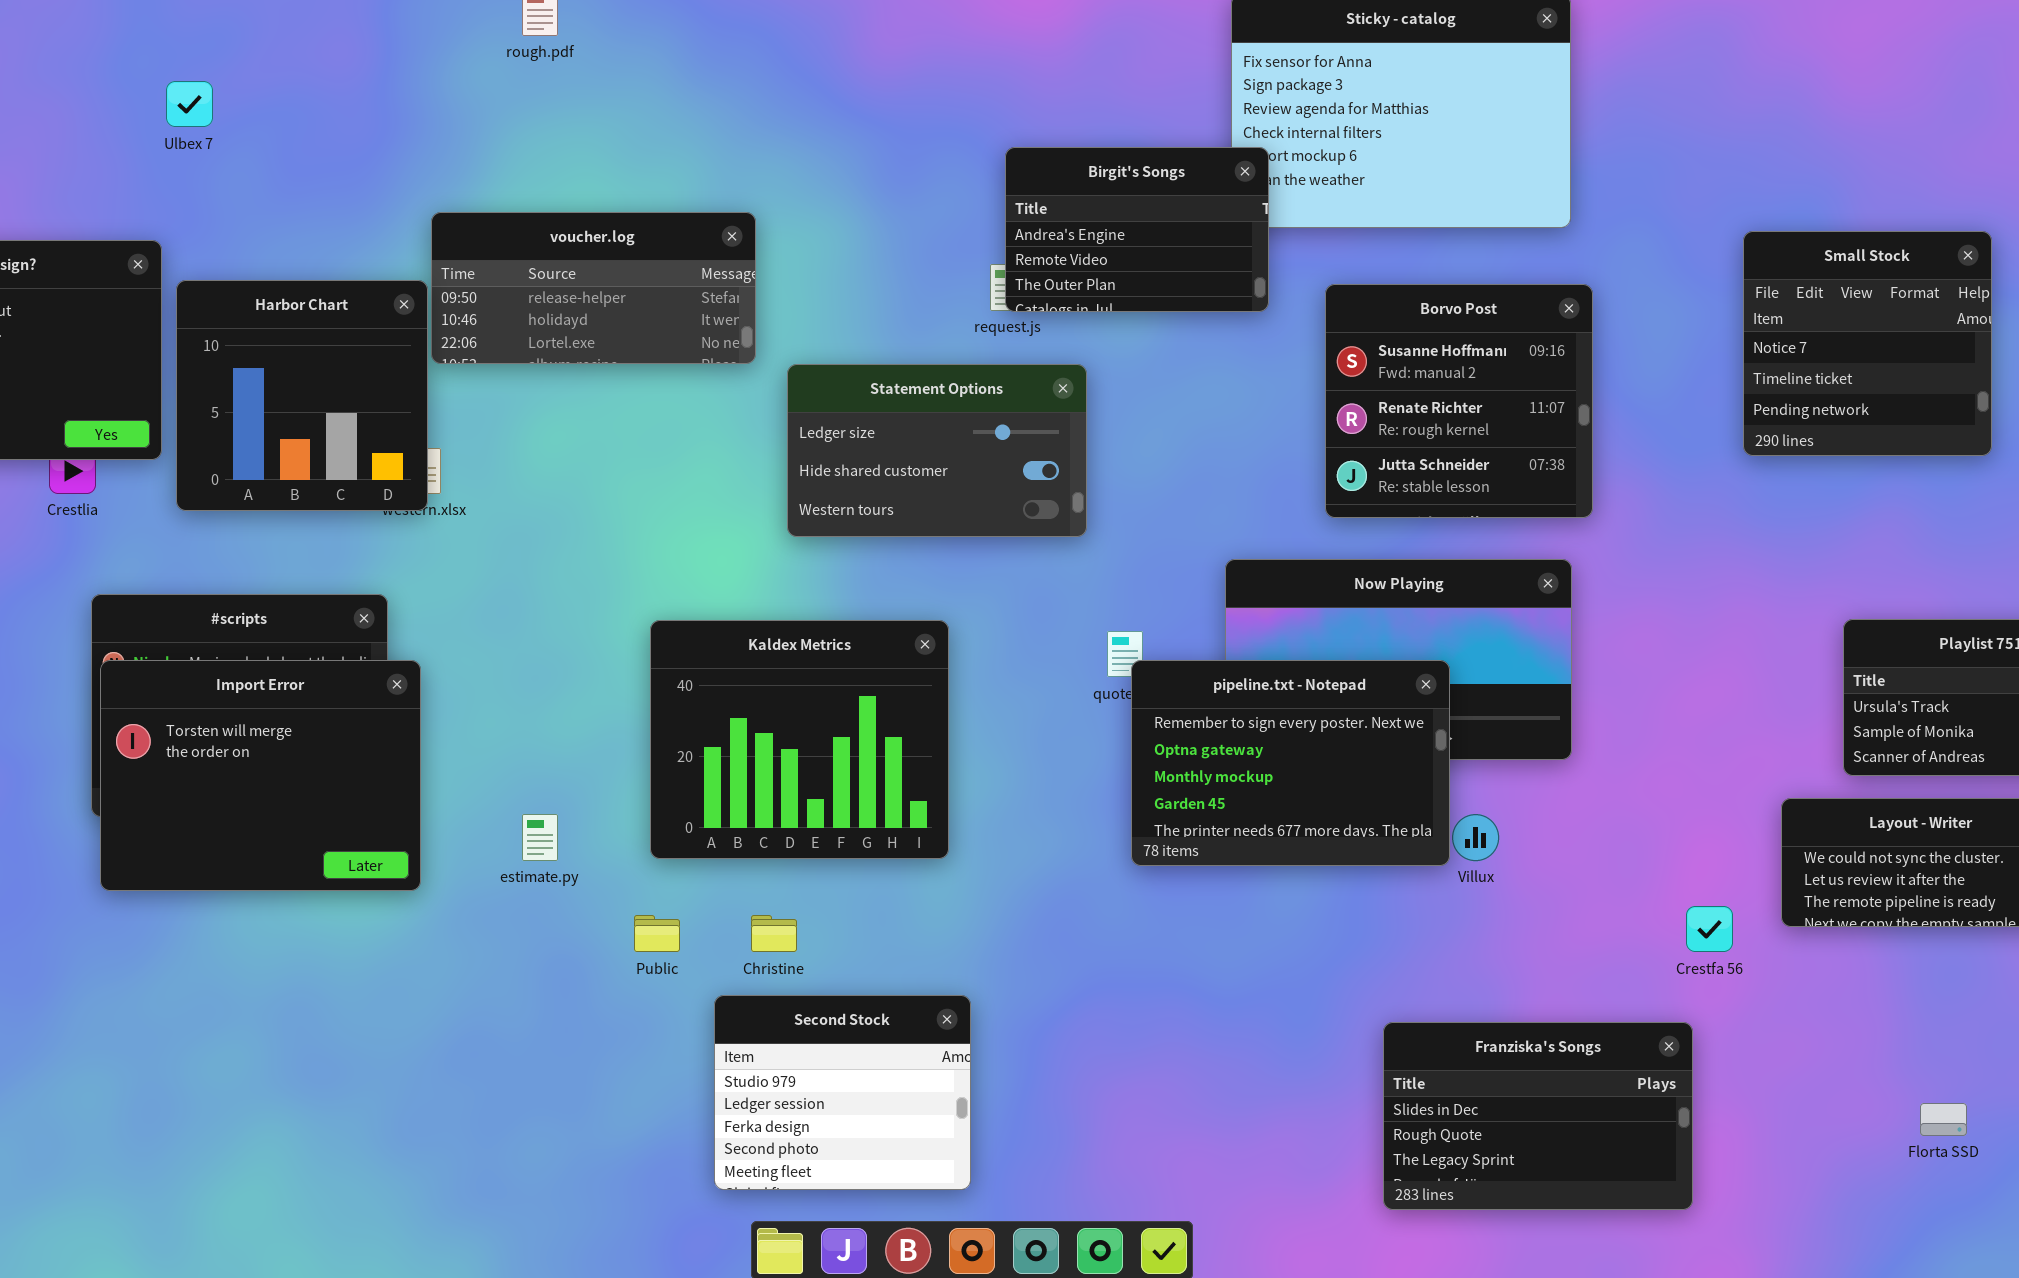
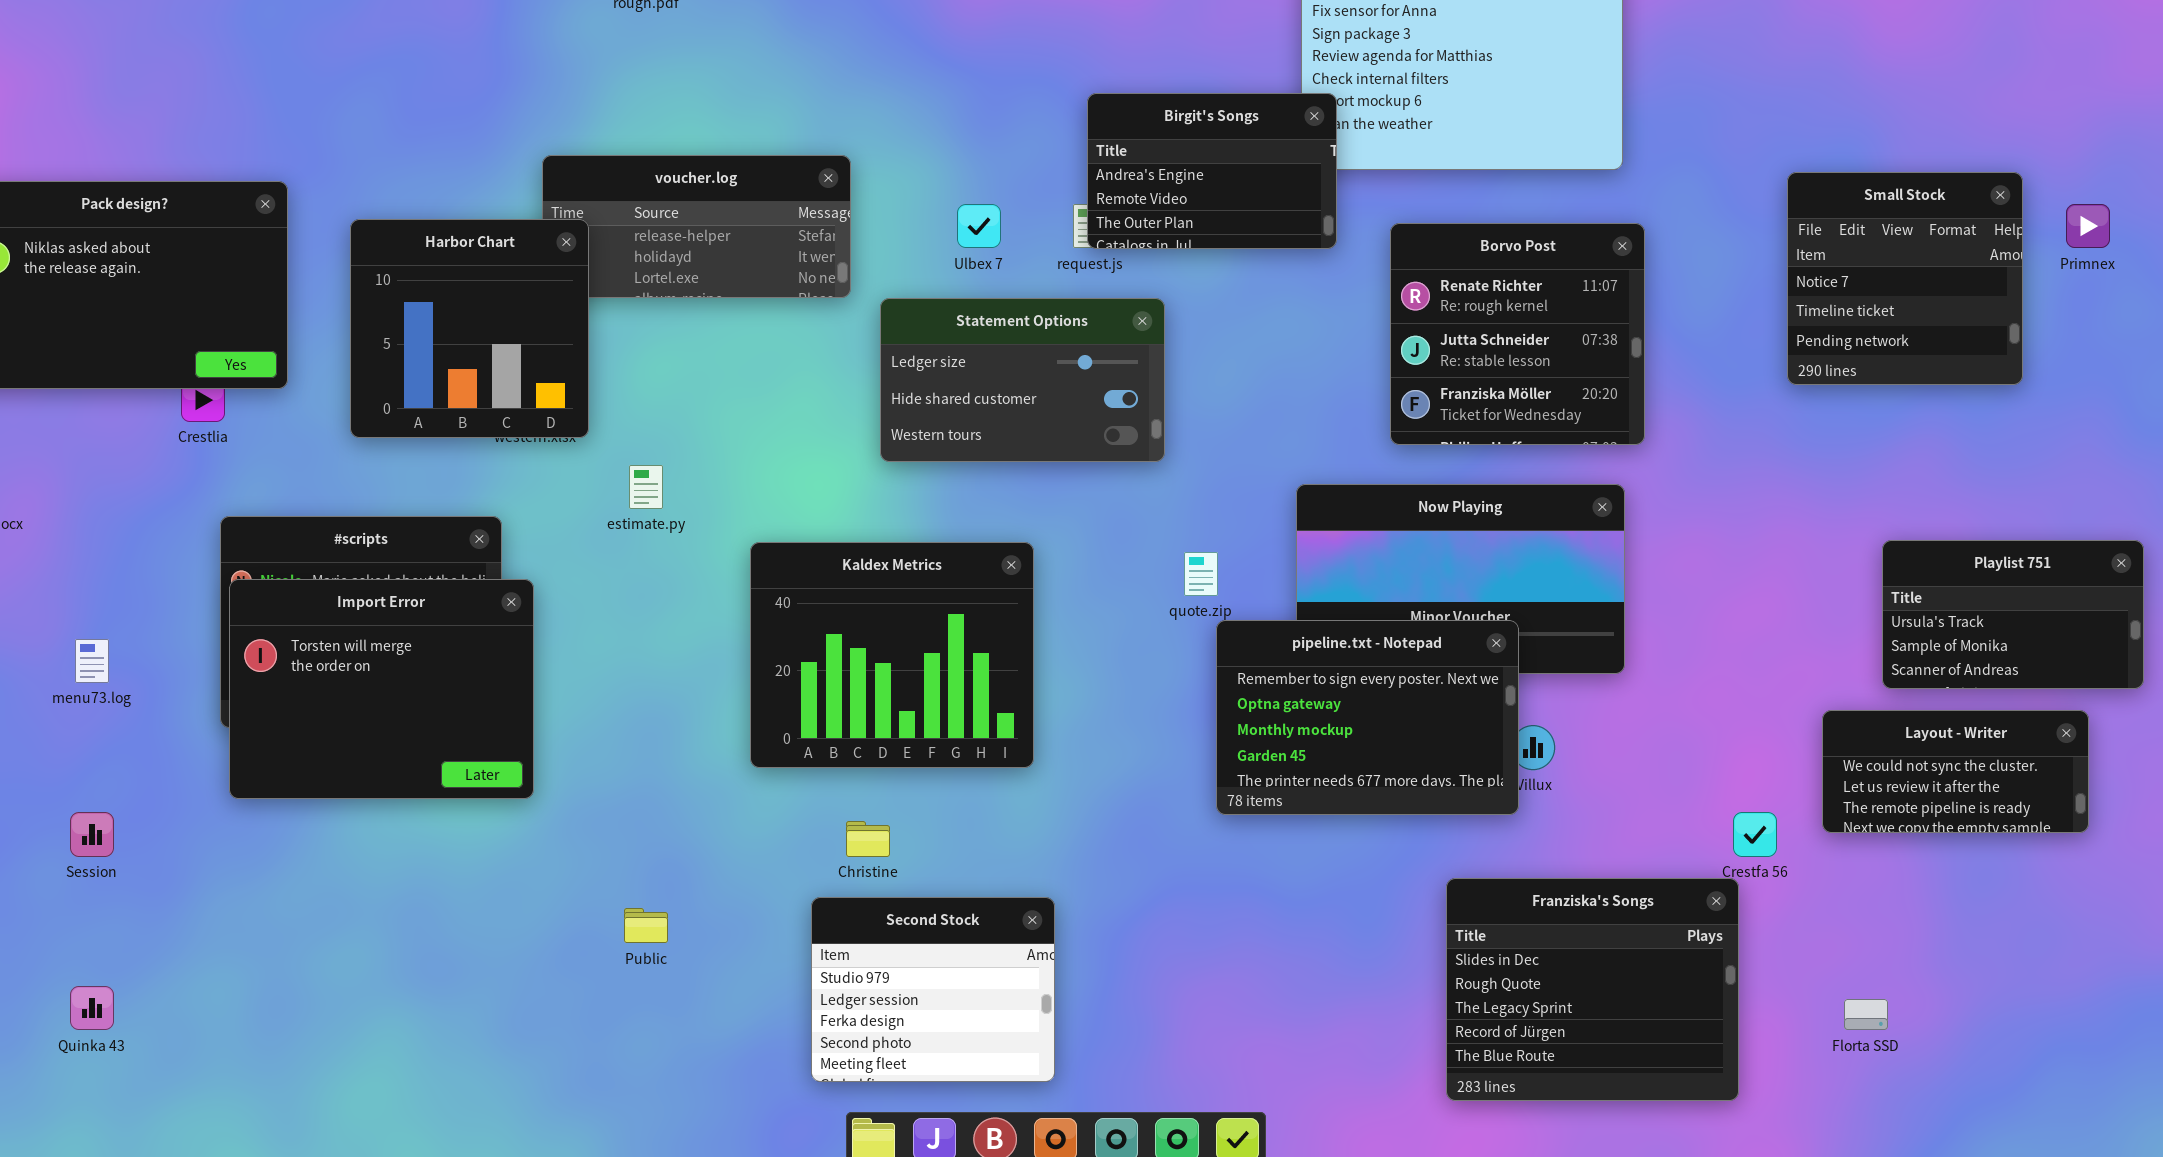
Ulbex 7: [166,81,213,127] -> [957,204,1001,248], moved
Harbor Chart: [176,280,428,511] -> [350,219,589,438], moved
Borvo Post: [1325,284,1593,518] -> [1390,223,1645,445], scrolled down 1 row
pipeline.txt - Notepad: [1131,660,1450,866] -> [1216,620,1519,815], moved
estimate.py: [522,814,558,861] -> [629,465,663,509], moved
Public: [634,915,680,952] -> [624,908,668,943], moved
Franziska's Songs: [1383,1022,1693,1210] -> [1446,878,1739,1101], resized
Florta SSD: [1920,1103,1967,1136] -> [1844,999,1888,1030], moved

